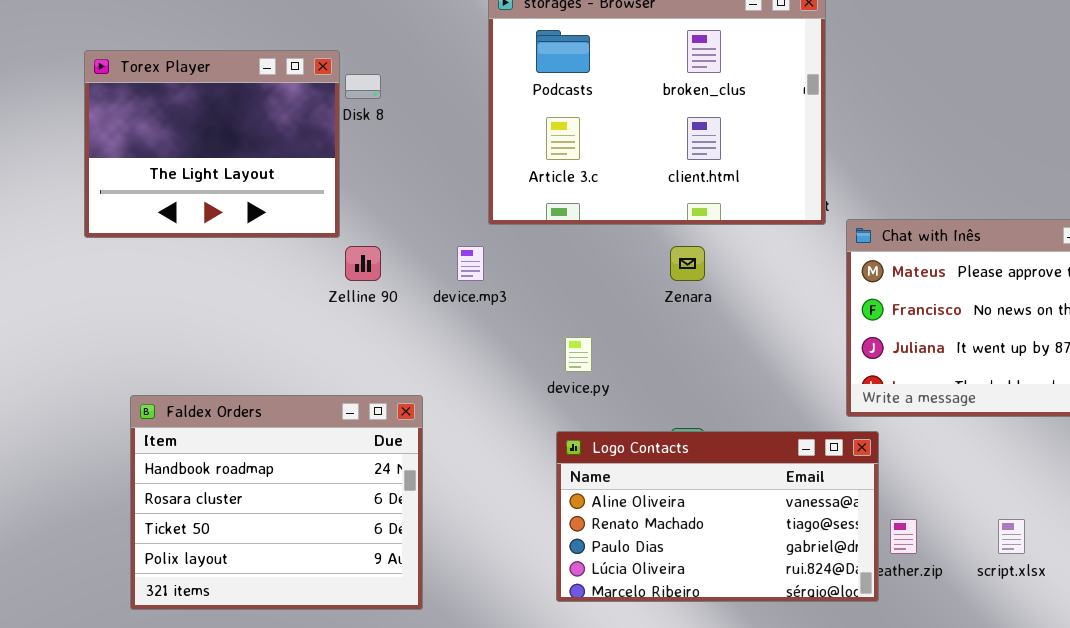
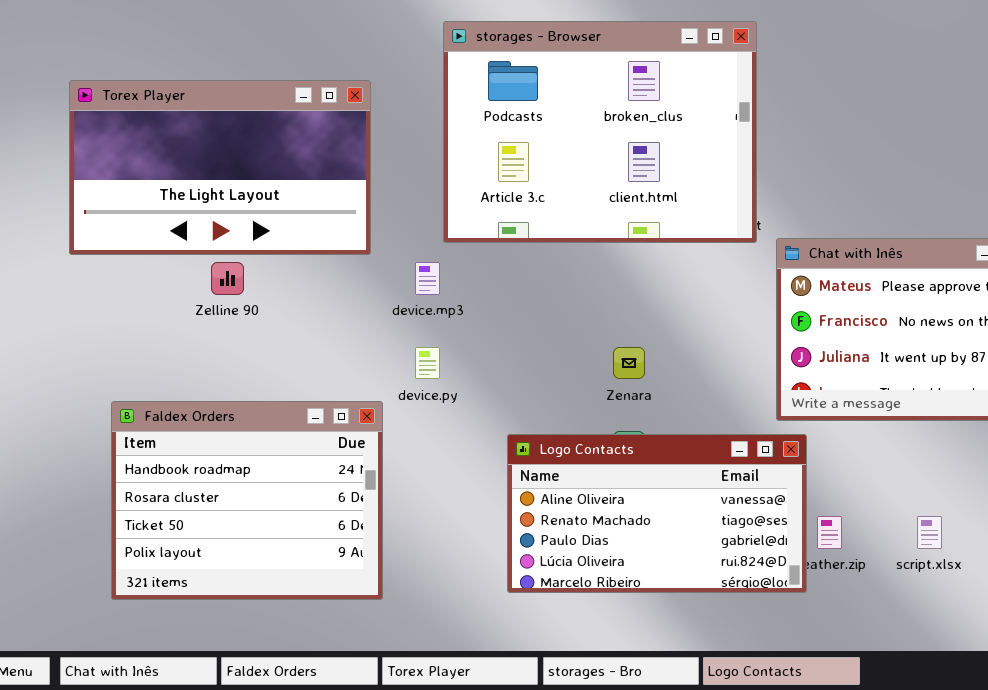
Torex Player: [84,50,340,238] -> [69,80,371,255], resized
Zelline 90: [345,246,381,281] -> [211,262,244,295], moved
Zenara: [670,246,705,281] -> [613,347,645,379], moved
device.py: [565,337,592,372] -> [415,347,440,379], moved

